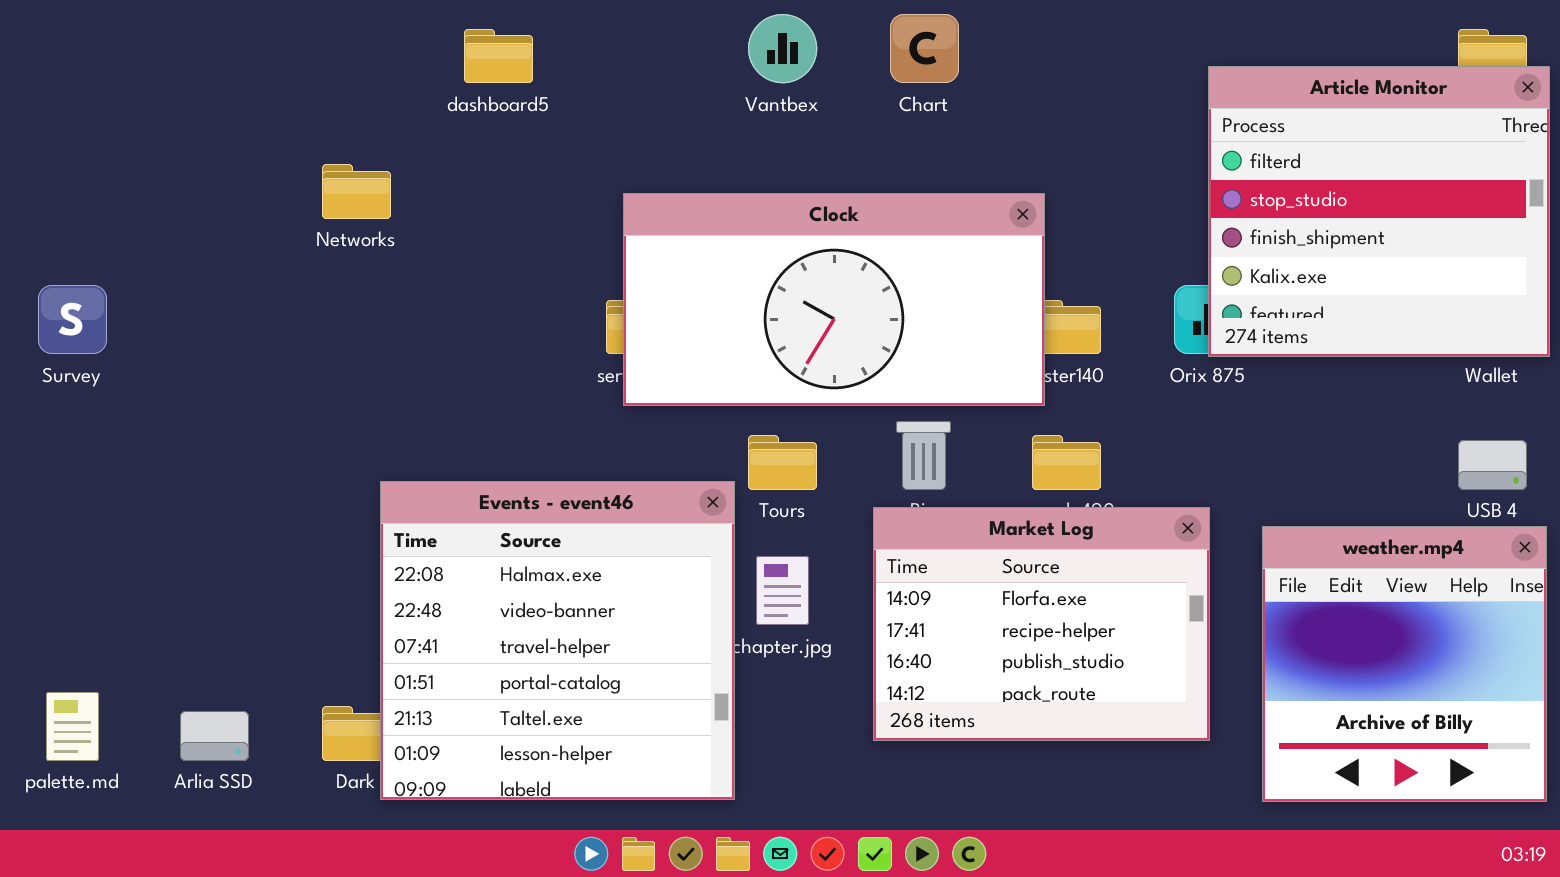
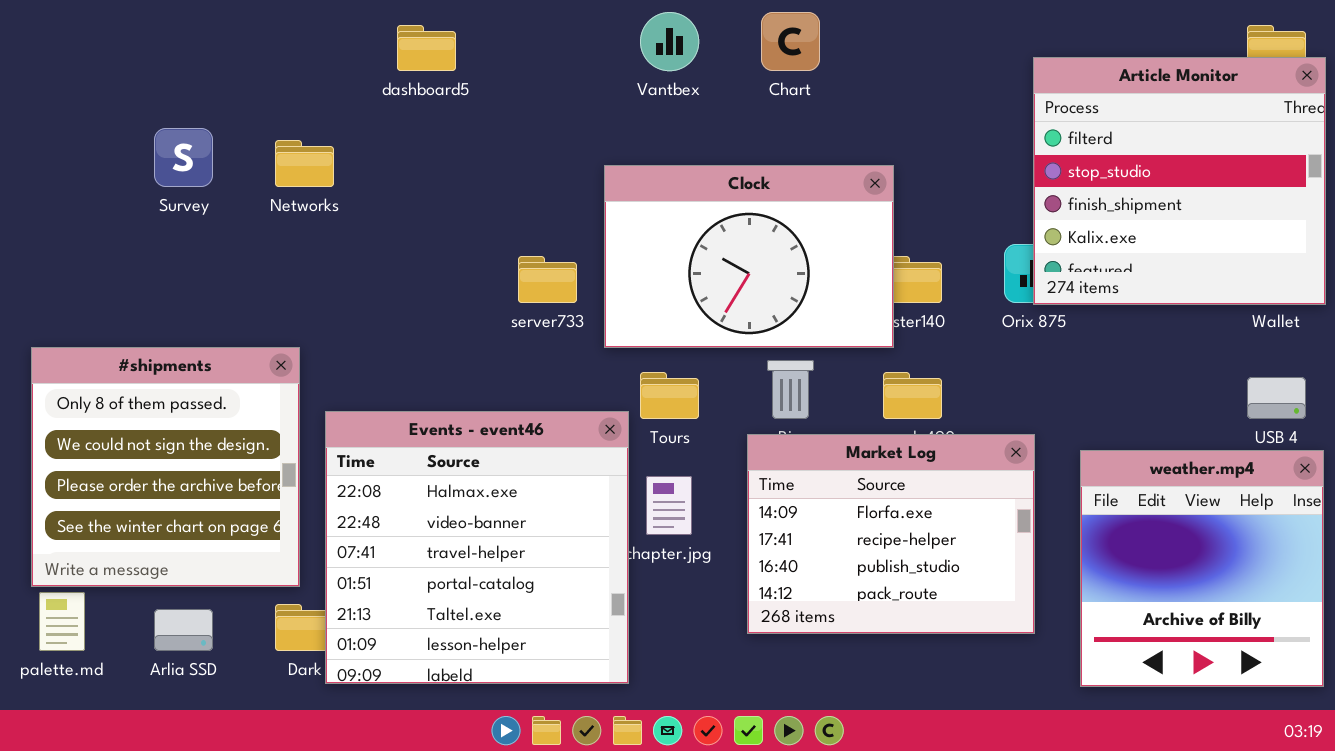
Clock: [623,193,1045,406] -> [604,165,894,348], resized
Survey: [38,285,107,354] -> [154,128,213,187], moved
#shipments: none -> [31,347,300,587], opened

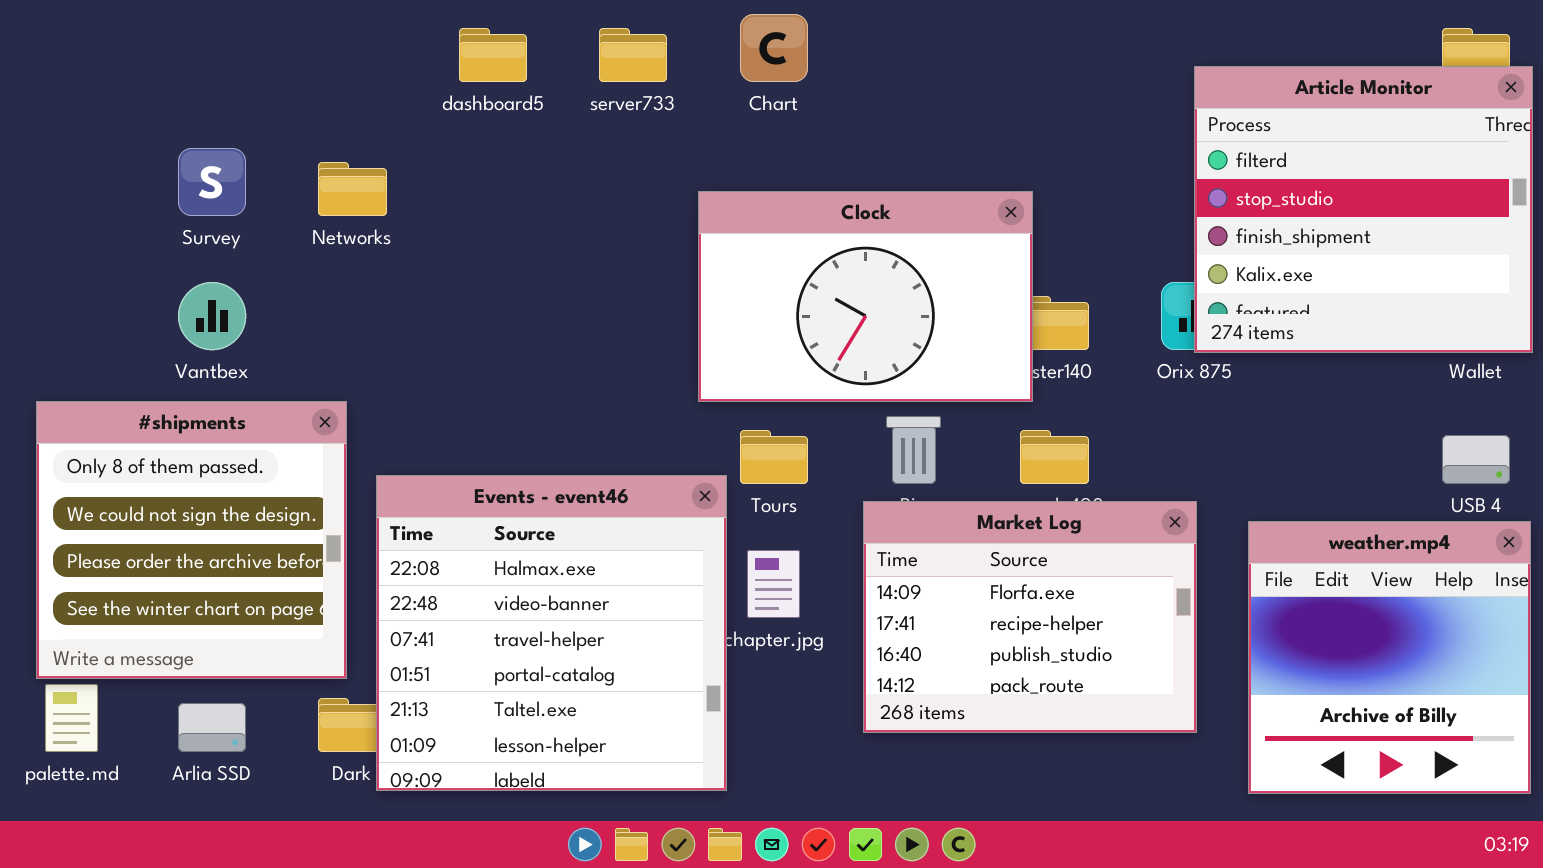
Vantbex: [640,12,699,71] -> [178,282,246,350], moved
Chart: [761,12,820,71] -> [740,14,808,82], moved
server733: [518,256,577,303] -> [599,28,667,82], moved

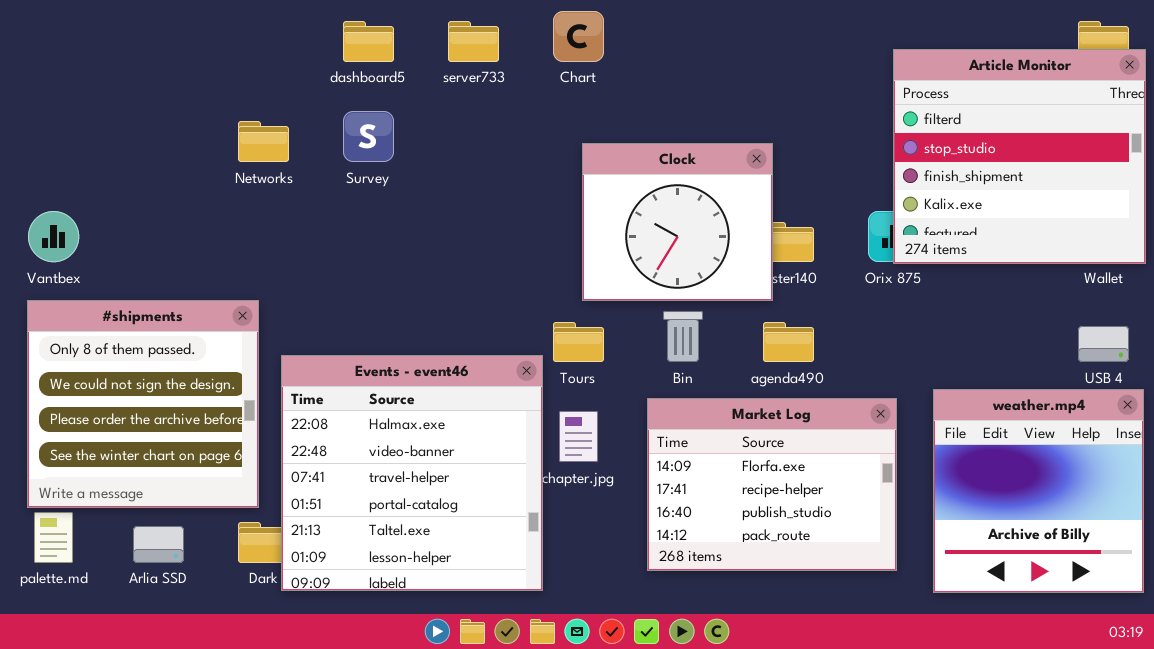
Survey: [178,148,246,216] -> [343,111,394,162], moved
Clock: [698,191,1033,402] -> [582,143,773,301], resized
Vantbex: [178,282,246,350] -> [28,211,79,262], moved
Market Log: [863,501,1197,733] -> [647,398,897,571], moved

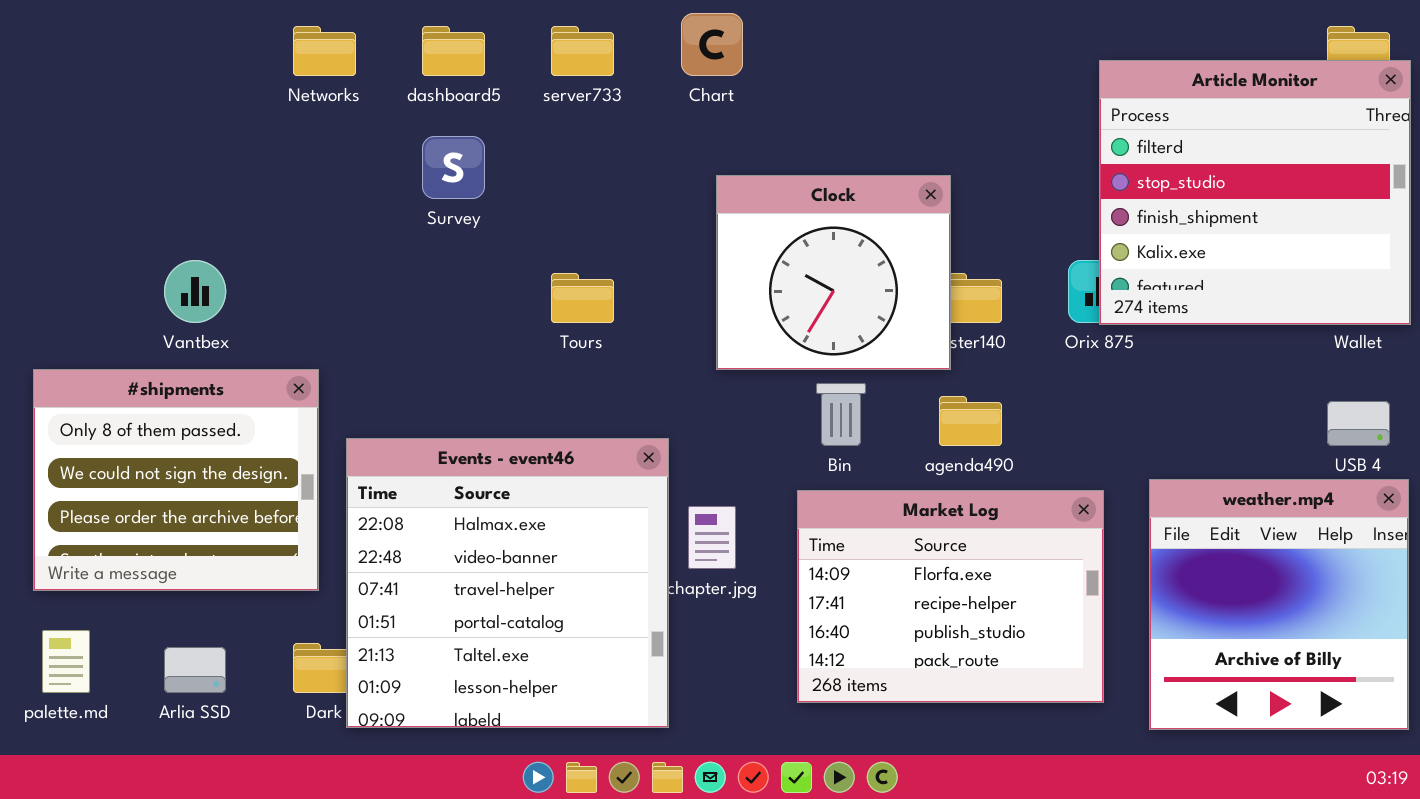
Networks: [238,121,289,162] -> [293,26,356,76], moved
Vantbex: [28,211,79,262] -> [164,260,226,323], moved
#shipments: [27,300,259,508] -> [33,369,319,591], resized
Tours: [553,322,604,362] -> [551,273,614,323], moved

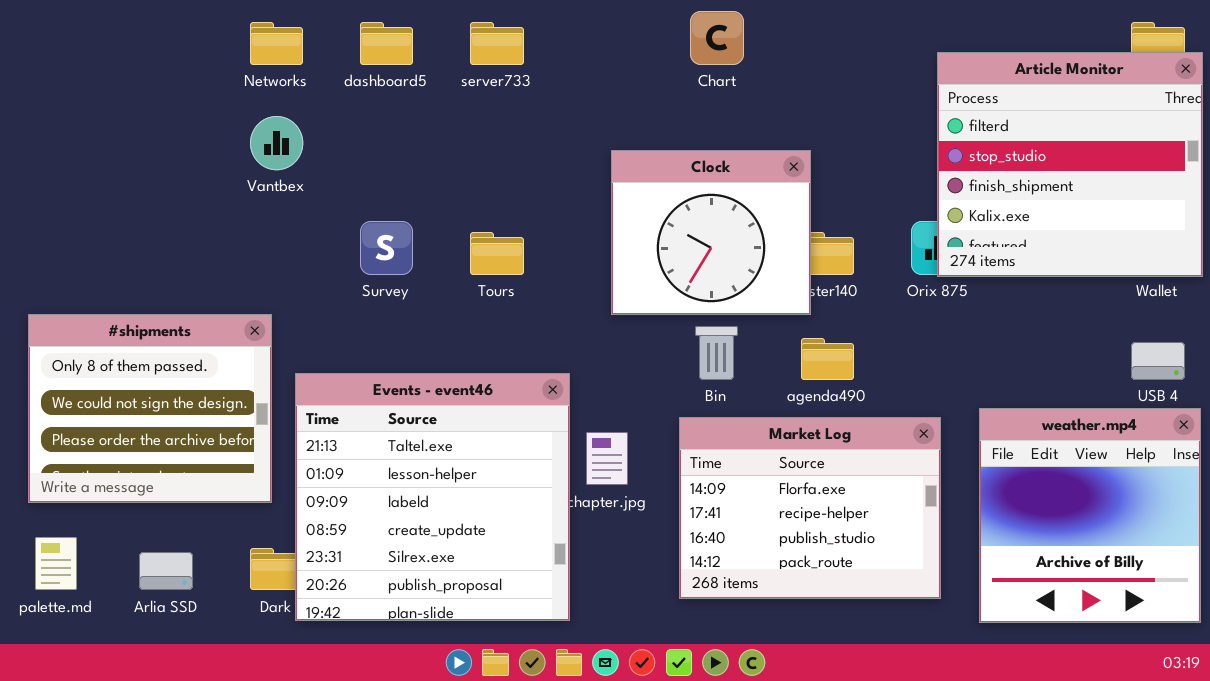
Chart: [681,13,743,76] -> [690,11,744,65], moved
Survey: [422,136,485,199] -> [360,221,413,275], moved
Vantbex: [164,260,226,323] -> [250,116,303,170], moved
Events - event46: [346,438,669,728] -> [295,373,570,621], scrolled down 4 rows

